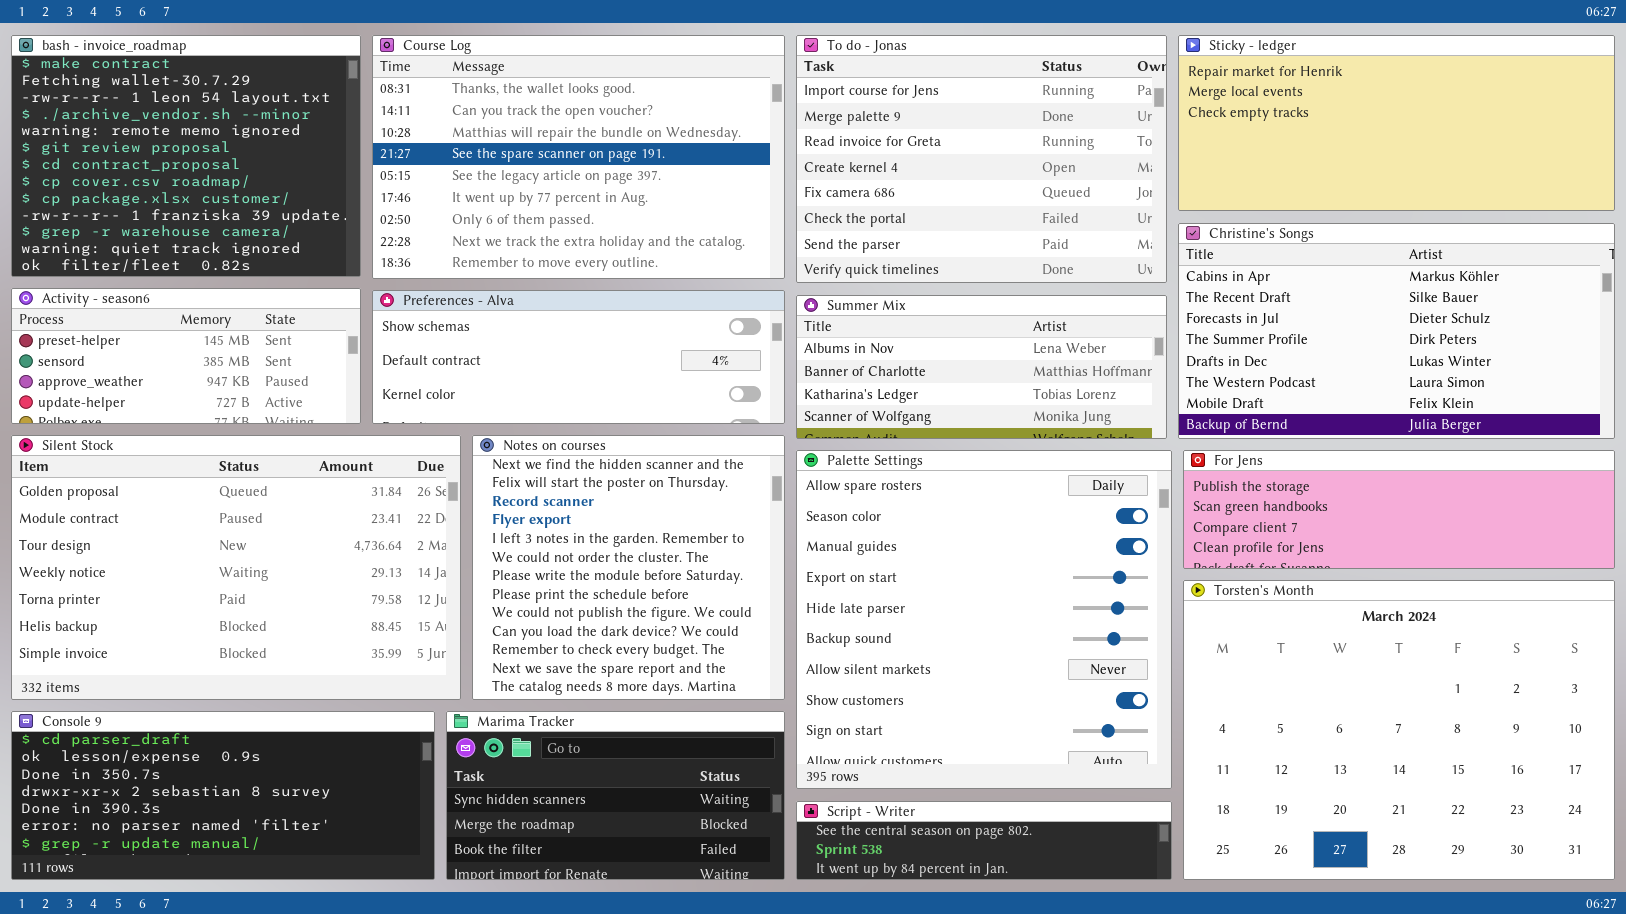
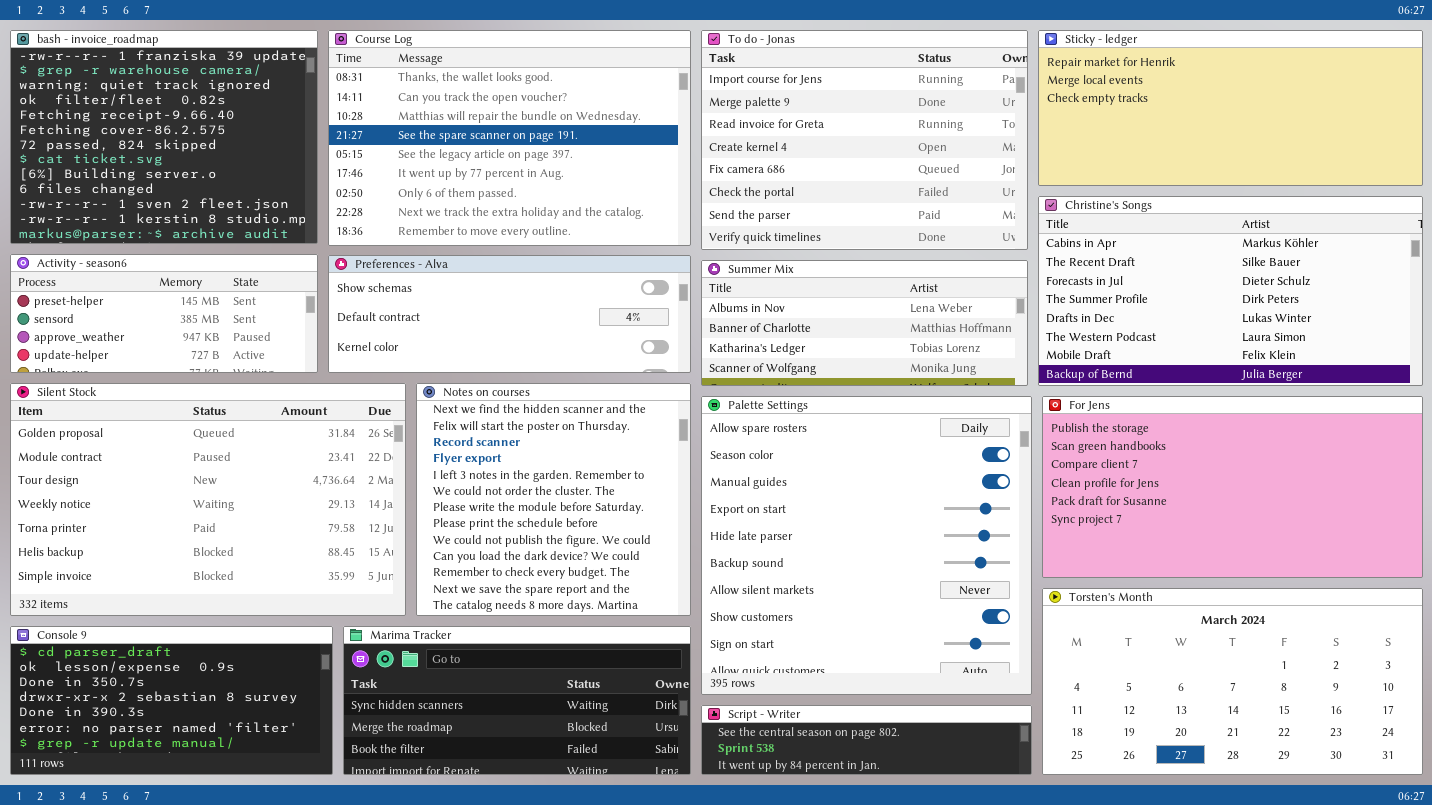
bash - invoice_roadmap: [11,35,361,277] -> [10,30,318,244], scrolled down 9 rows
For Jens: [1183,450,1615,569] -> [1042,396,1423,578], resized
Torsten's Month: [1183,580,1615,880] -> [1042,588,1423,775], resized
Console 9: [11,711,435,880] -> [10,626,333,775], resized
Marima Tracker: [446,711,785,880] -> [343,626,691,775], resized

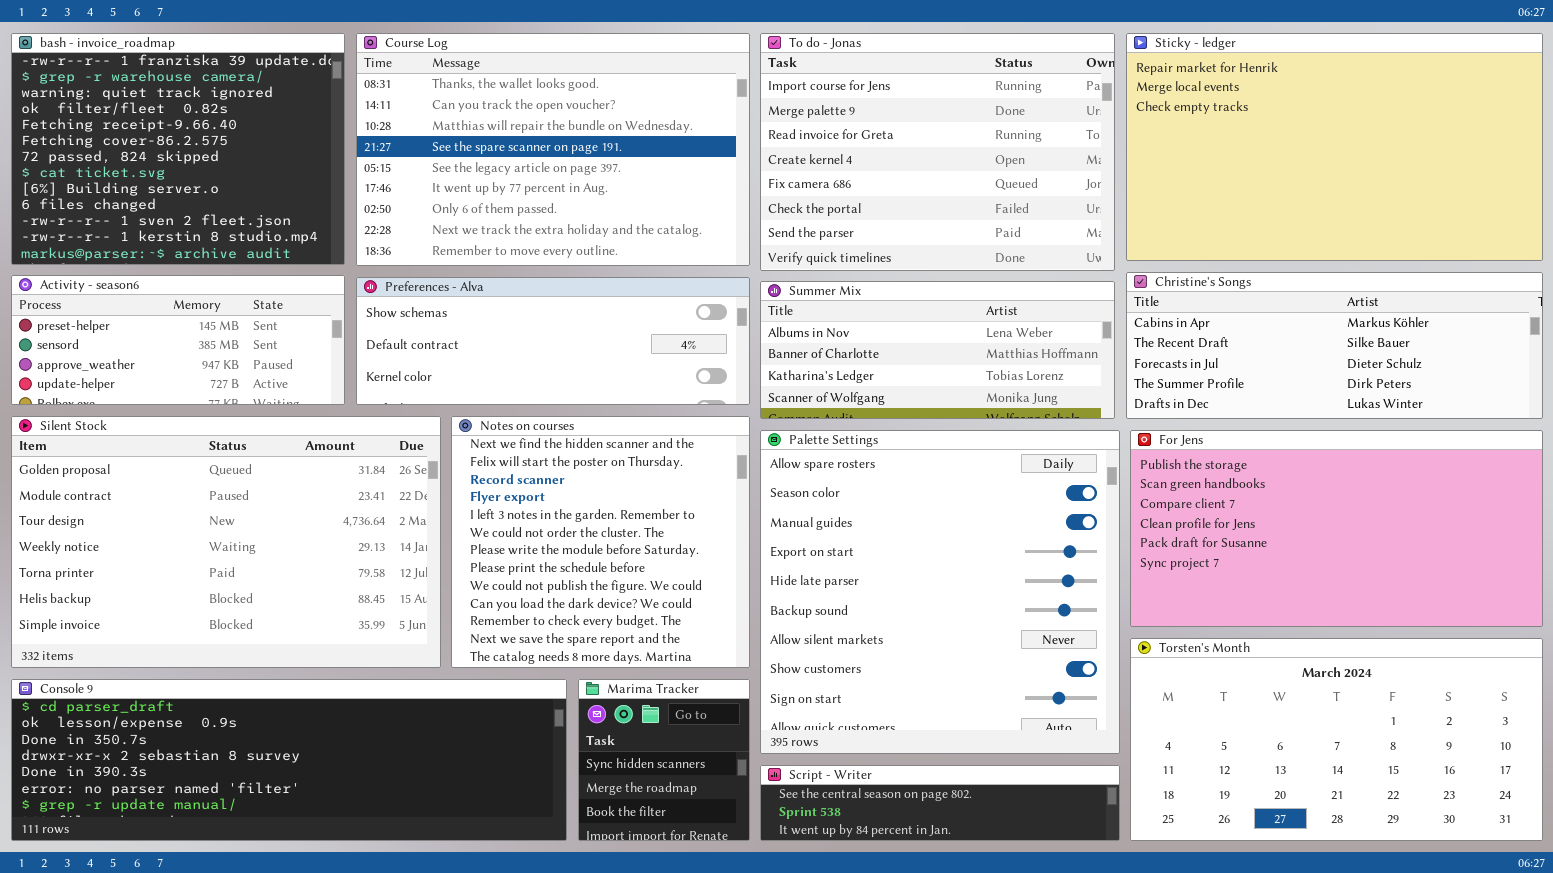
Sticky - ledger: [1038,30,1423,186] -> [1126,33,1543,261], resized
Christine's Songs: [1038,196,1423,386] -> [1126,272,1543,419], resized
Console 9: [10,626,333,775] -> [11,679,567,841], resized
Marima Tracker: [343,626,691,775] -> [578,679,750,841], resized

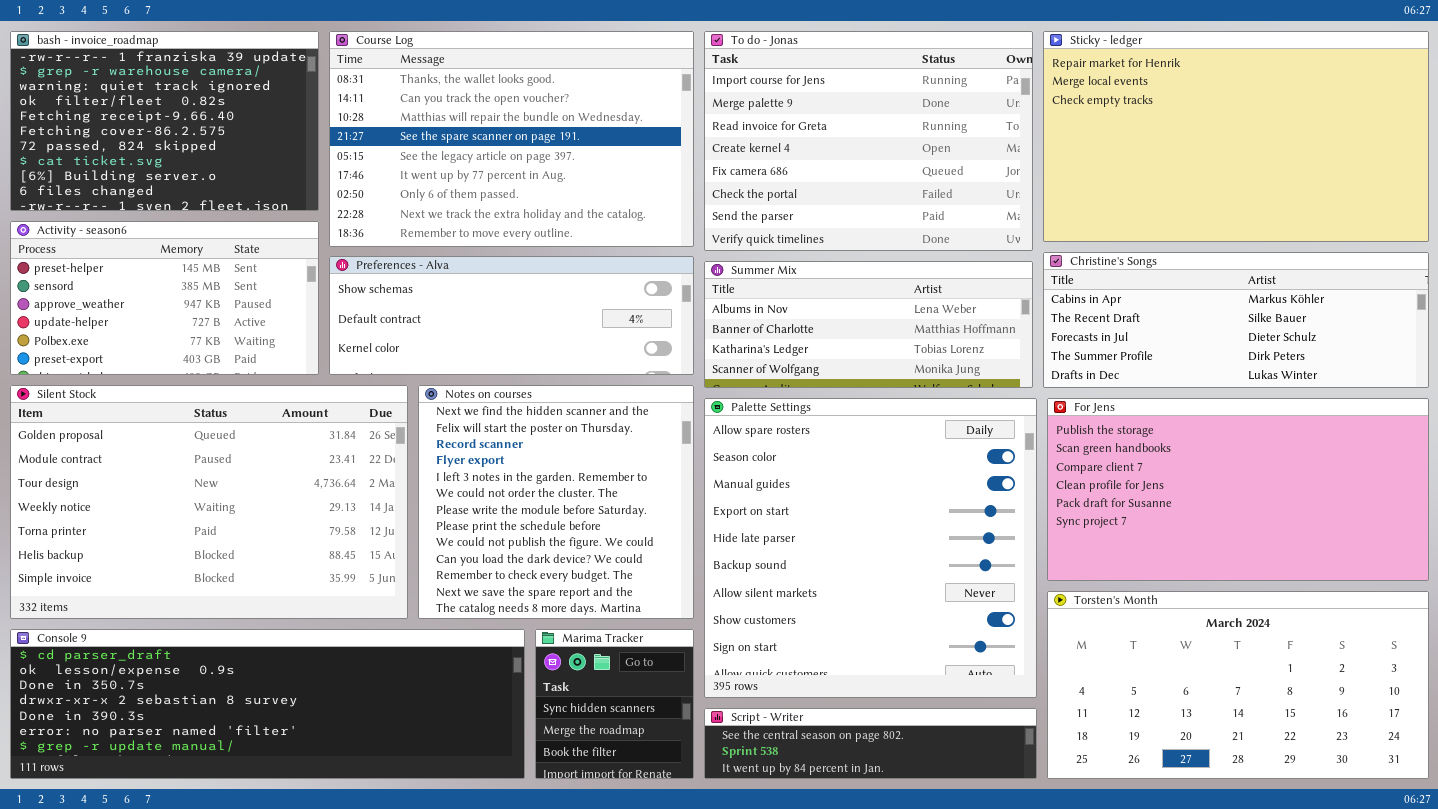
bash - invoice_roadmap: [11,33,345,265] -> [10,31,319,211], resized
Activity - season6: [11,275,345,405] -> [10,221,319,375], resized

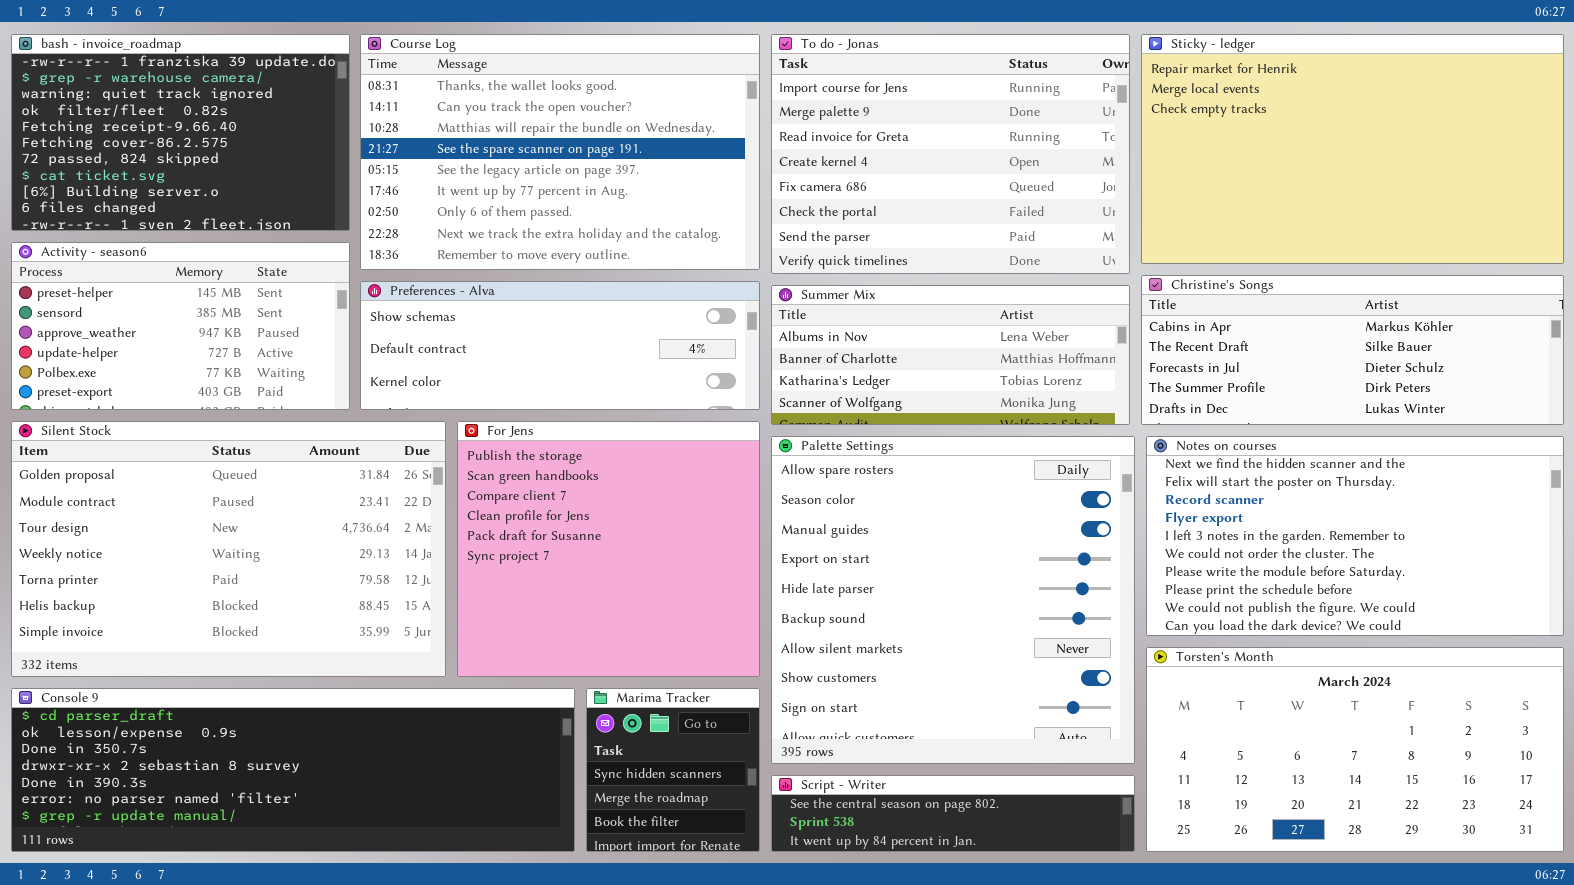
Notes on courses: [418,385,694,619] -> [1146,436,1564,636], moved, resized
For Jens: [1047,398,1429,581] -> [457,421,760,677], moved, resized

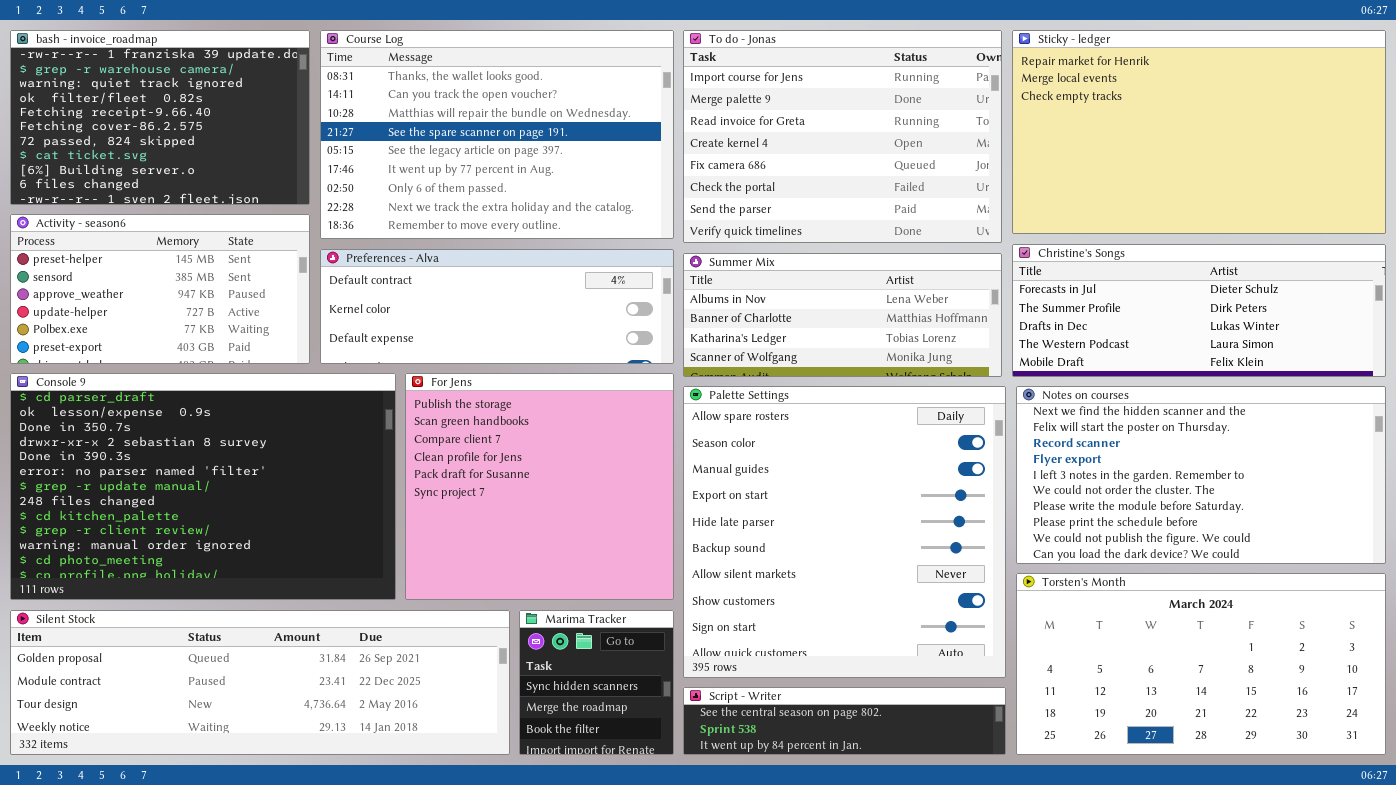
Christine's Songs: [1141,275,1564,425] -> [1012,244,1386,377], scrolled down 2 rows
Preferences - Alva: [360,281,760,410] -> [320,249,674,364], scrolled down 1 row
Silent Stock: [11,421,446,677] -> [10,610,510,755], moved, resized
Console 9: [11,688,575,852] -> [10,373,396,600], moved, resized

